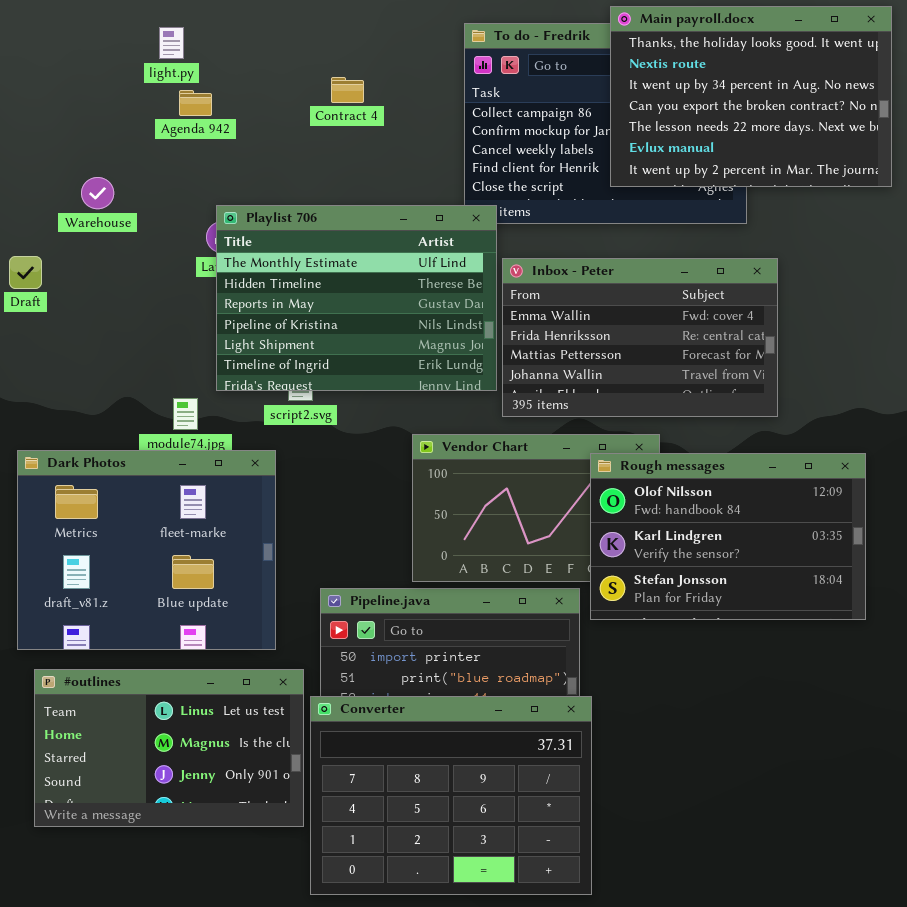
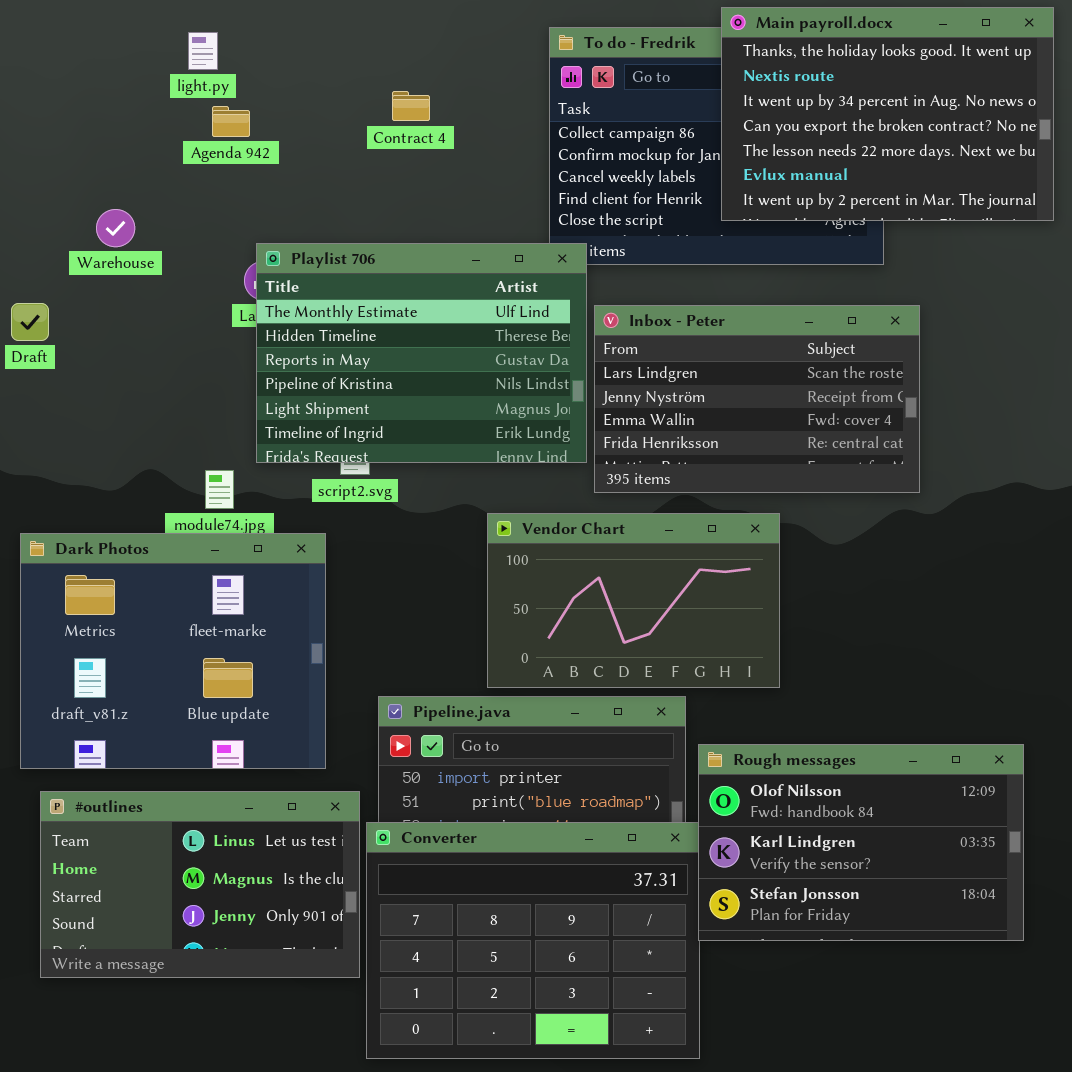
Inbox - Peter: [502,258,778,417] -> [594,305,920,493], scrolled up 2 rows
Rough messages: [590,453,866,620] -> [698,744,1024,941], moved

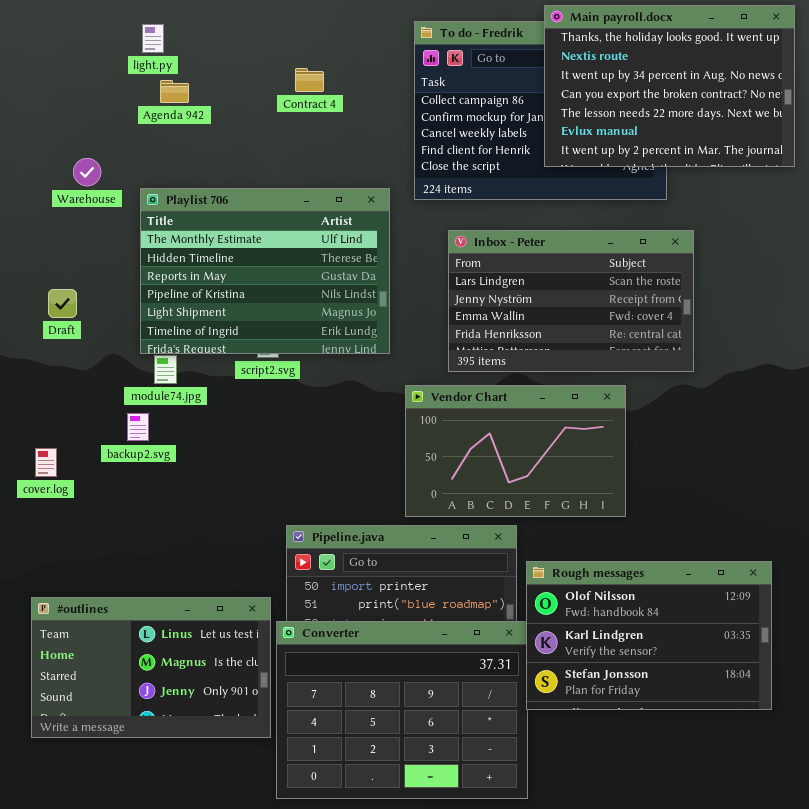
Playlist 706: [256,243,587,463] -> [140,188,390,354], moved
Draft: [11,303,49,341] -> [48,289,77,318], moved
Vendor Chart: [487,513,780,688] -> [405,385,626,517], moved
Dark Photos: [20,533,326,769] -> none, closed

